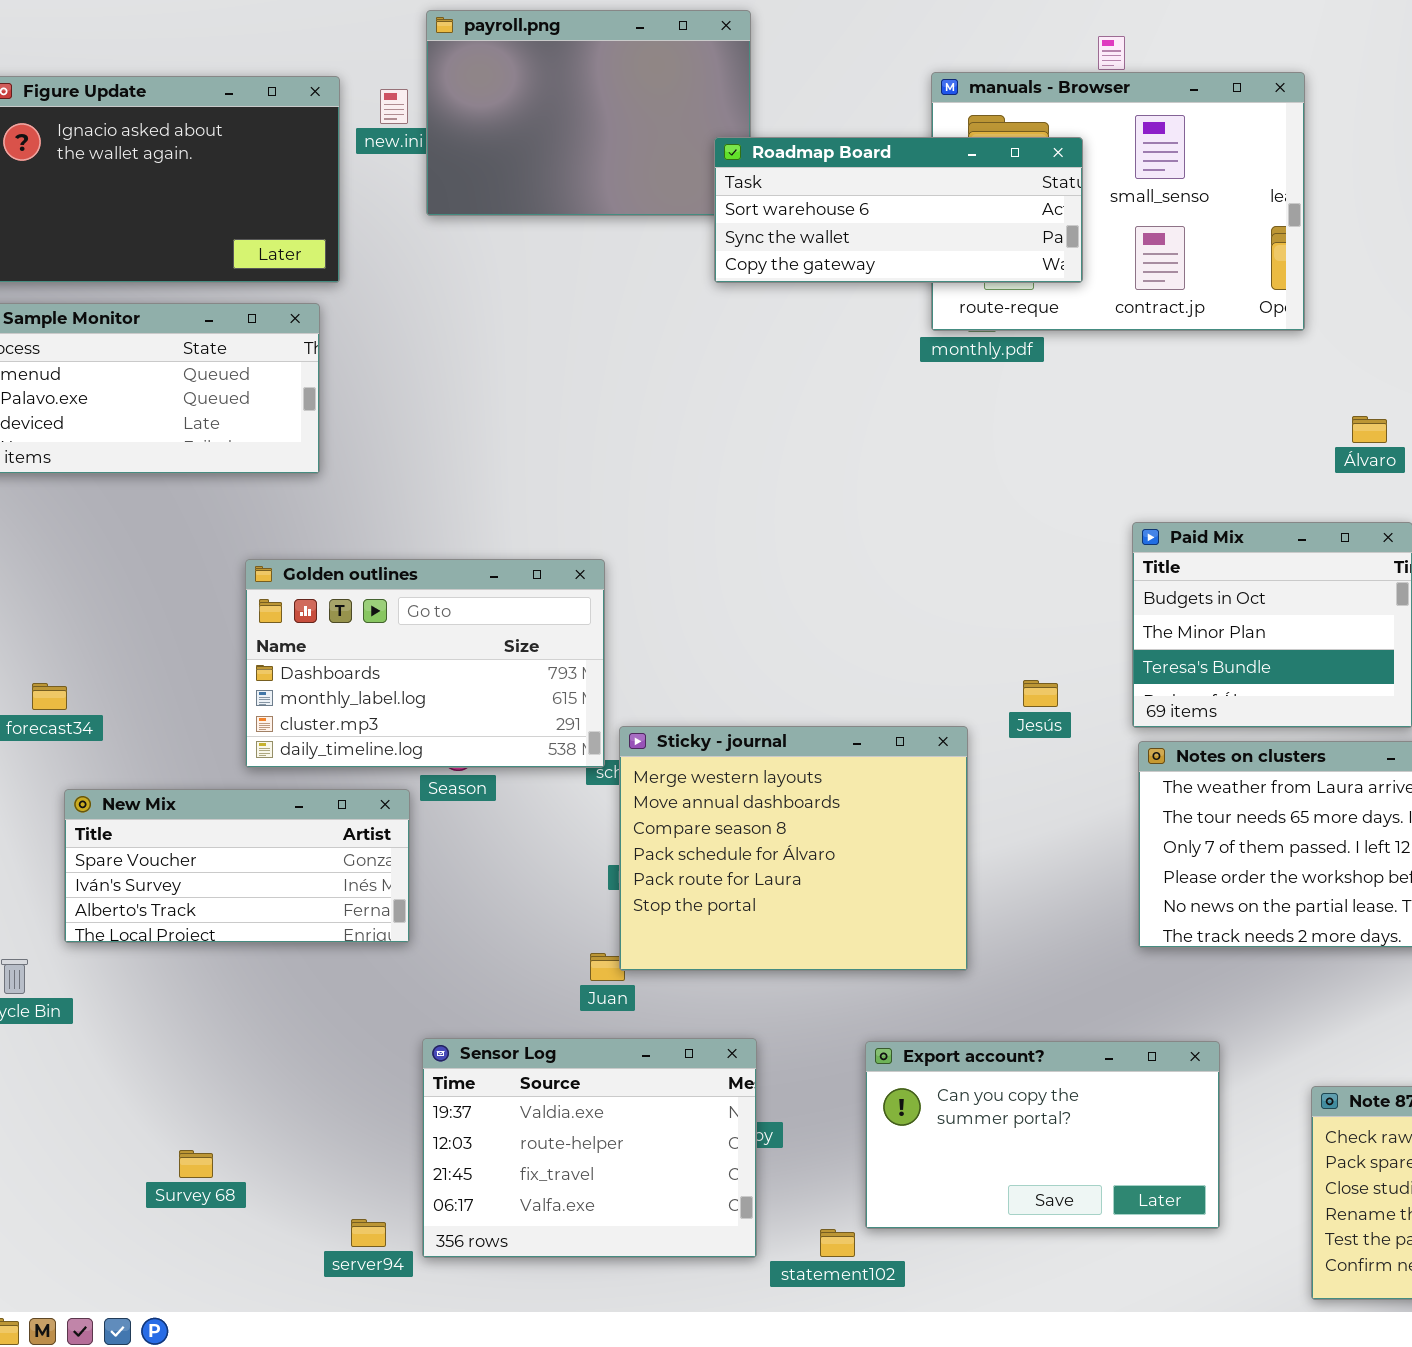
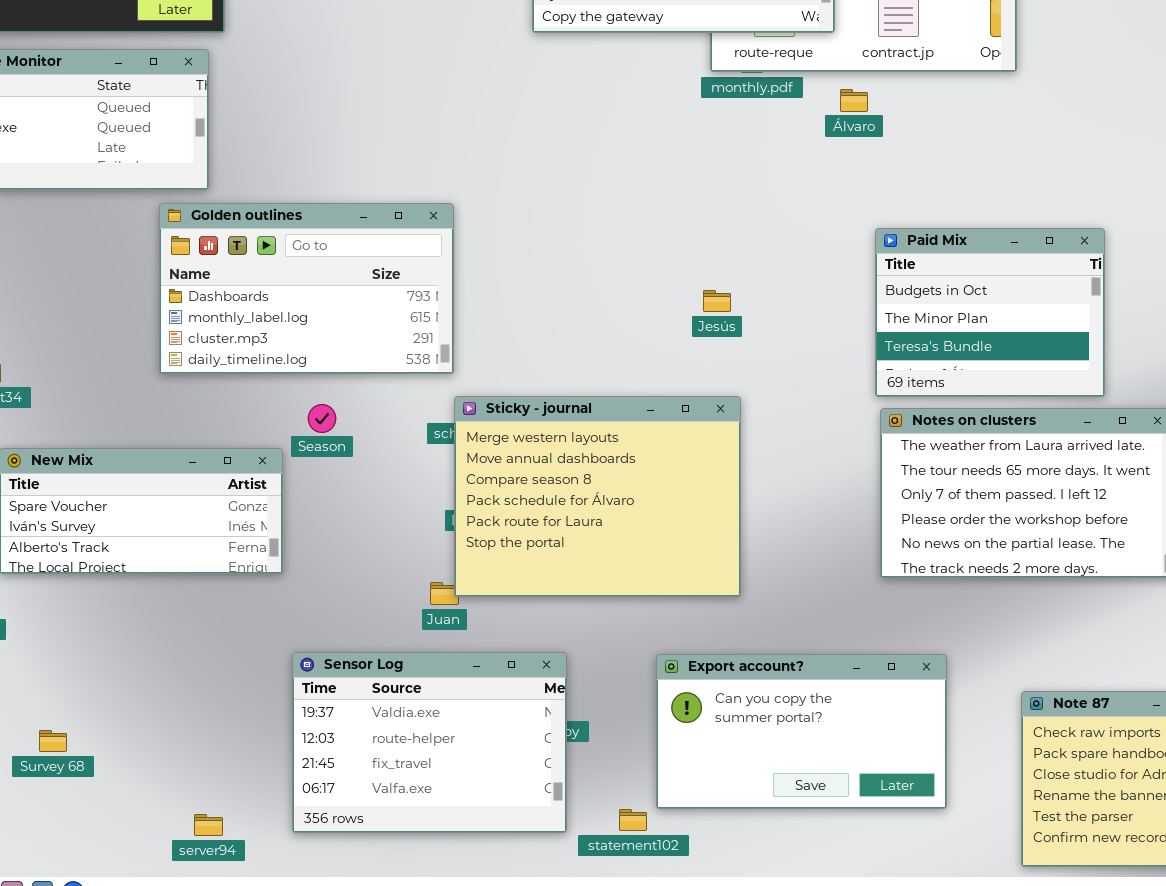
Álvaro: [1352,416,1387,443] -> [840,89,868,112], moved
Golden outlines: [245,559,605,768] -> [159,203,454,374], moved
Jesús: [1023,680,1058,707] -> [703,290,731,312], moved
Survey 68: [179,1150,213,1178] -> [39,730,67,752], moved
server94: [351,1219,386,1247] -> [194,814,223,836], moved

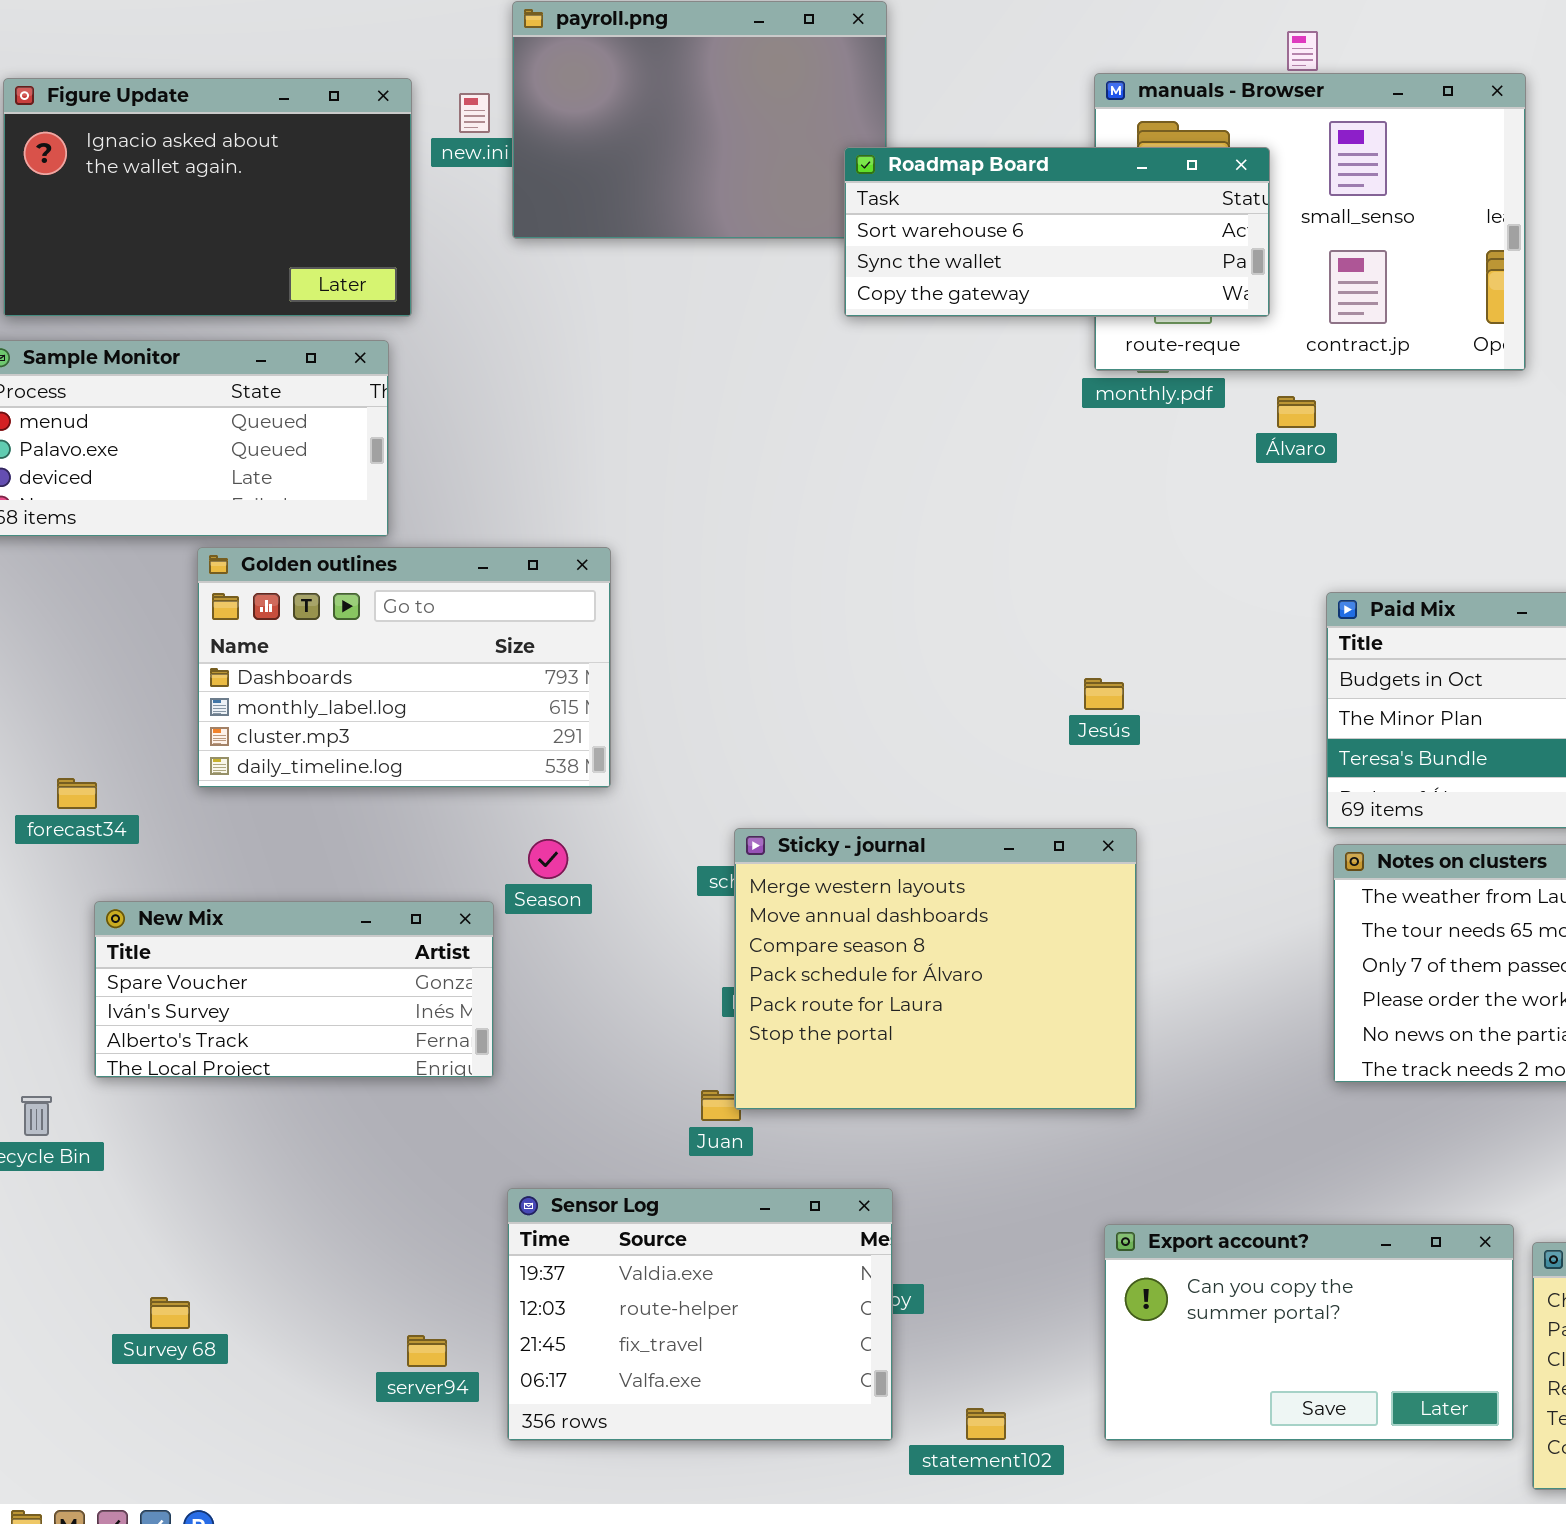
Golden outlines: [159,203,454,374] -> [197,547,611,788], moved
Export account?: [656,654,947,809] -> [1104,1224,1514,1441], moved
server94: [194,814,223,836] -> [407,1335,447,1367], moved

